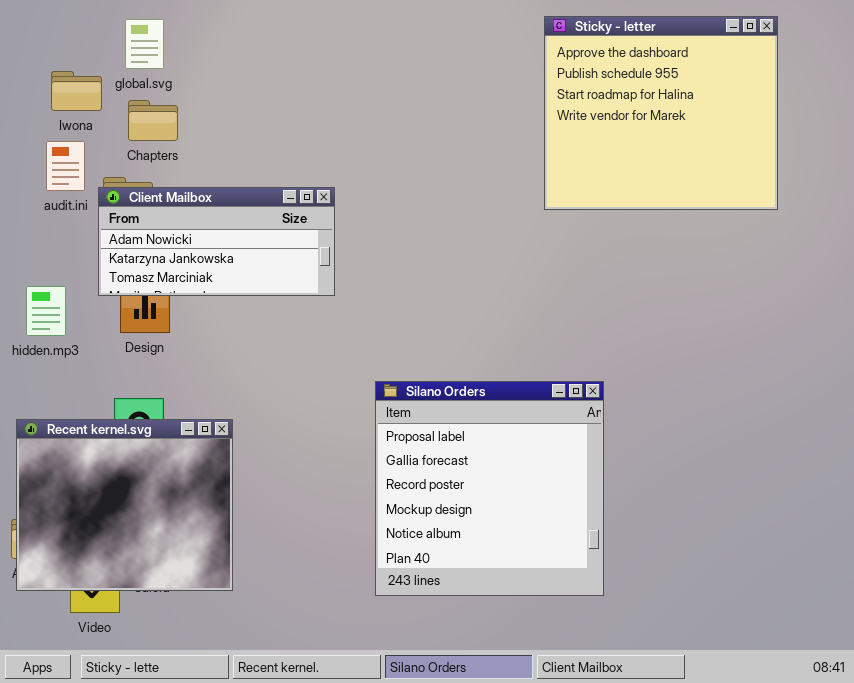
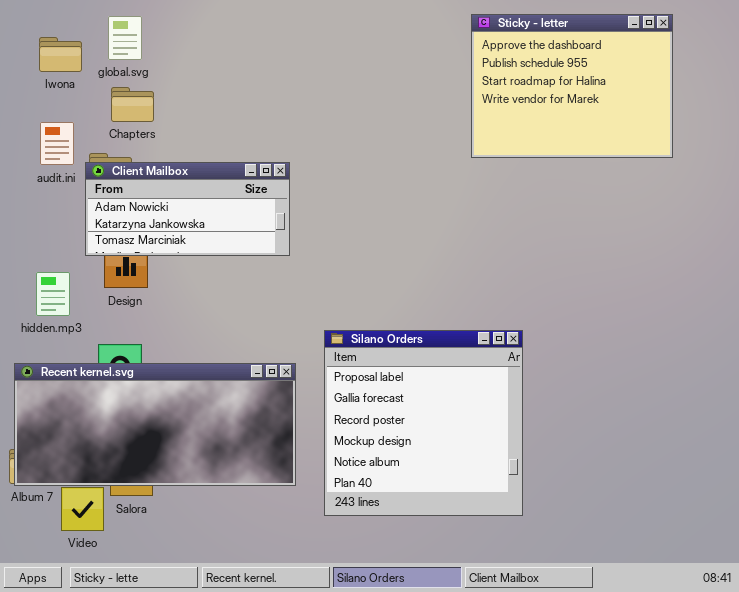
Sticky - letter: [544,16,778,210] -> [471,14,673,158], resized
Iwona: [51,71,102,111] -> [39,37,82,72], moved
hidden.mp3: [26,286,66,336] -> [36,272,70,316], moved
Recent kernel.svg: [16,419,233,591] -> [14,363,296,486], resized

